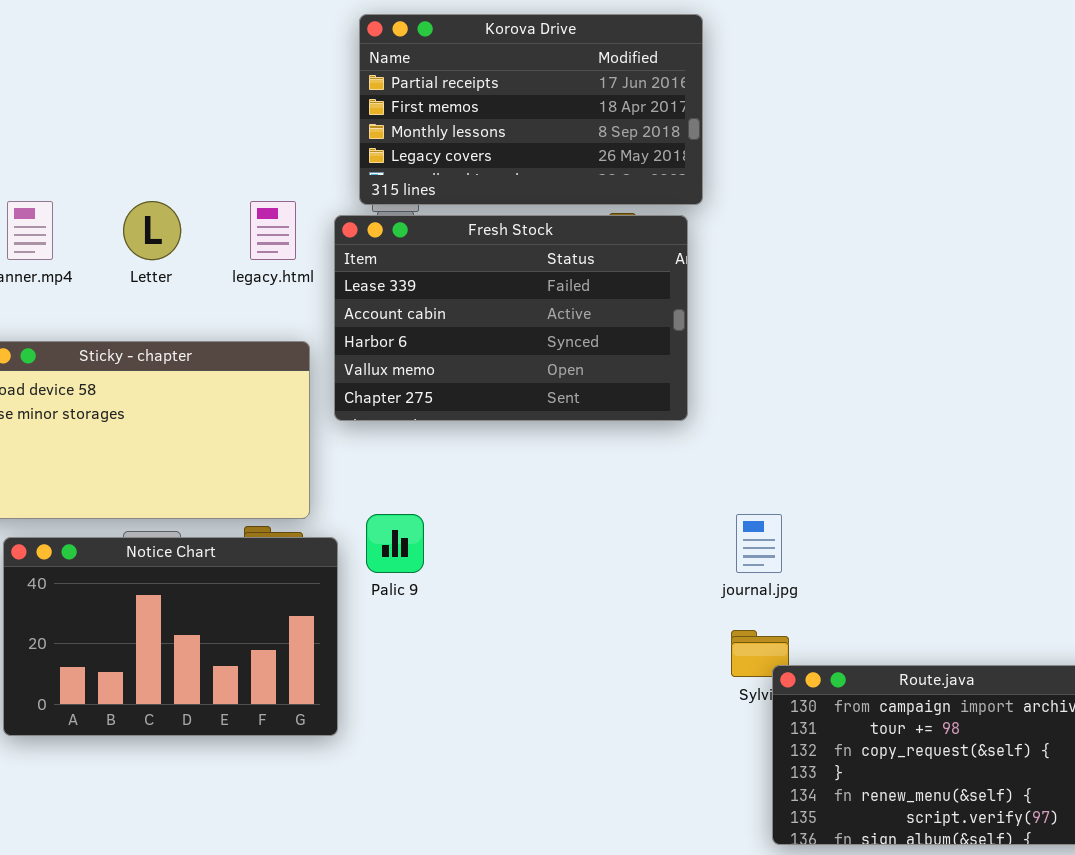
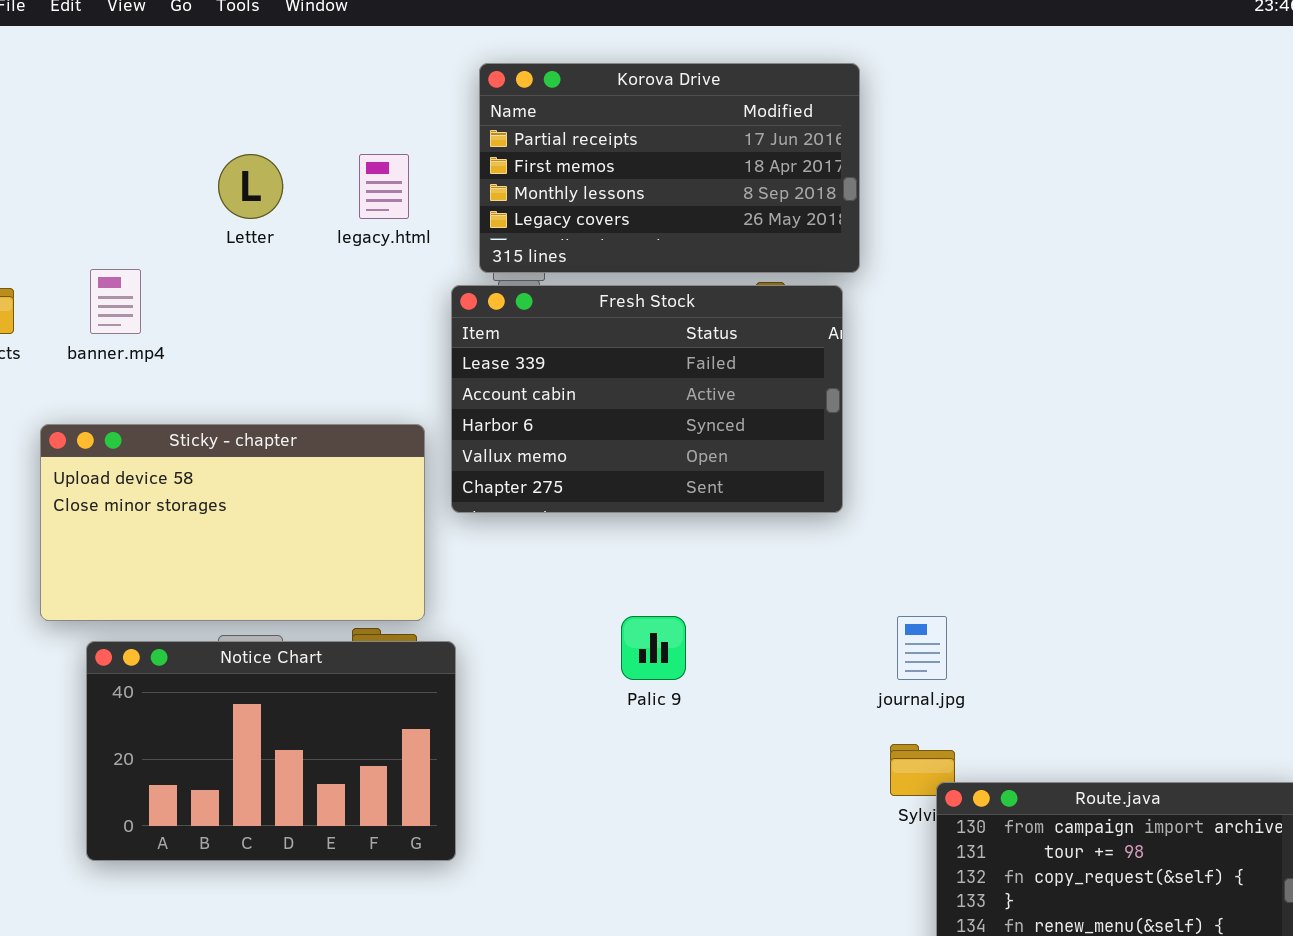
Letter: [123,201,181,260] -> [218,154,283,219], moved
legacy.html: [250,201,296,260] -> [359,154,409,219], moved
Palic 9: [366,514,424,573] -> [621,616,686,680], moved

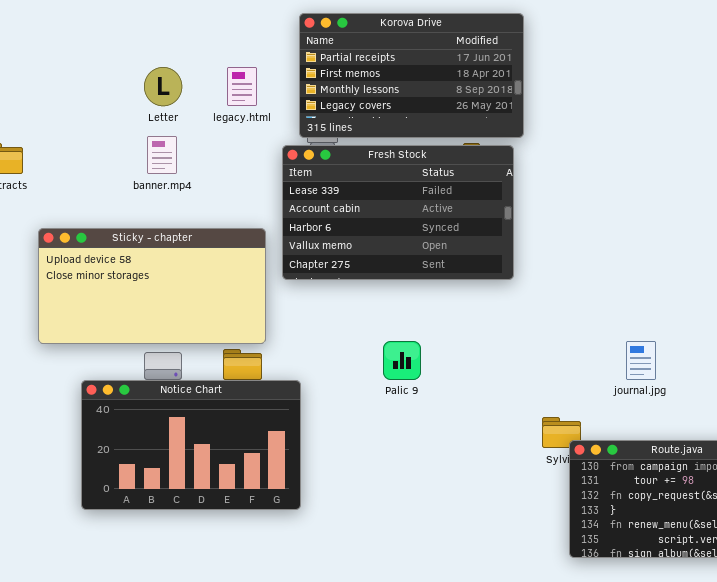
banner.mp4: [90,269,141,334] -> [147,136,177,174], moved
journal.jpg: [897,616,947,680] -> [626,341,656,380], moved
Notice Chart: [86,641,456,861] -> [81,380,301,510], moved

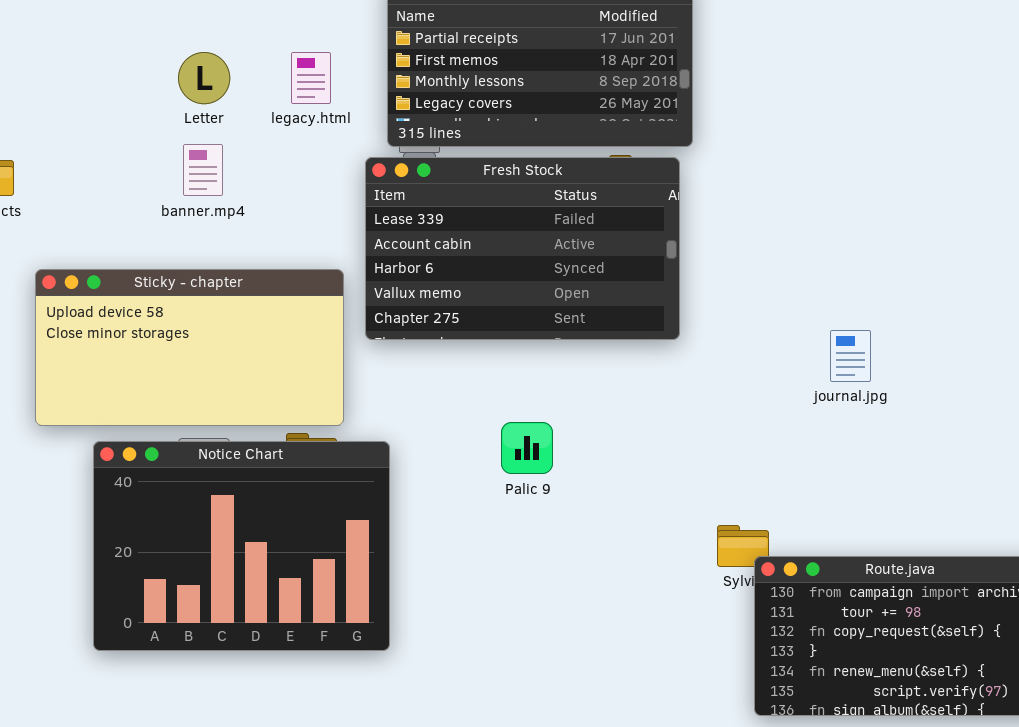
journal.jpg: [626,341,656,380] -> [830,330,871,382], moved
Notice Chart: [81,380,301,510] -> [93,441,390,651], resized

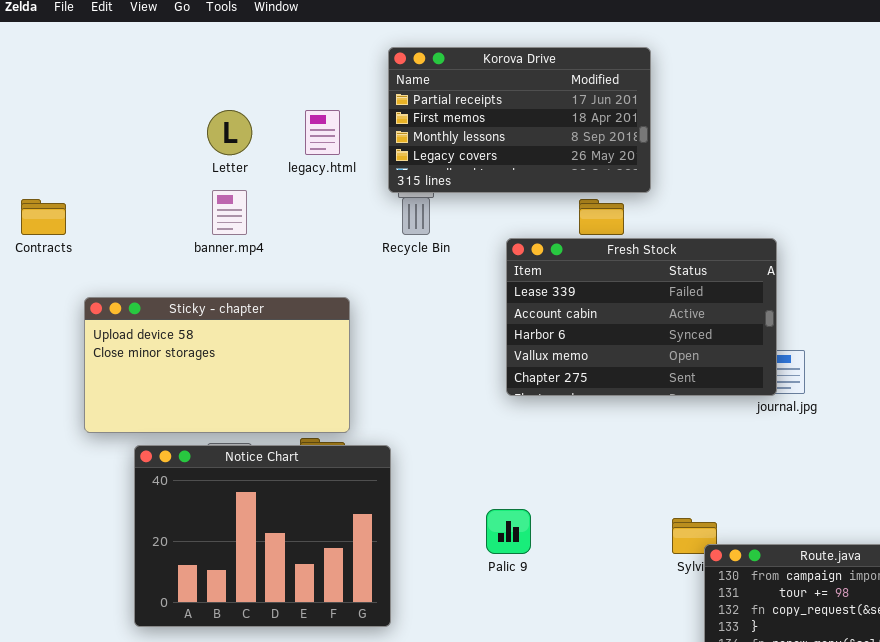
Fresh Stock: [365,157,680,340] -> [506,238,777,396], moved
Palic 9: [501,422,553,474] -> [486,509,531,554], moved

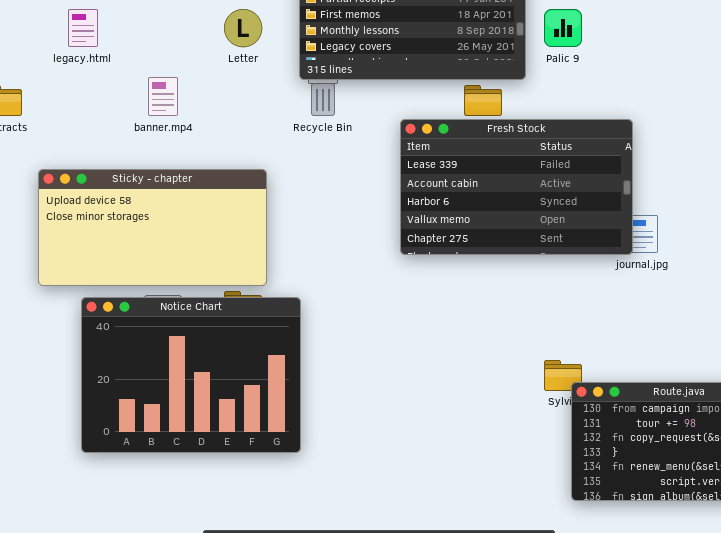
Letter: [207,110,252,155] -> [224,9,262,47], moved
legacy.html: [305,110,340,155] -> [68,9,98,47], moved
Palic 9: [486,509,531,554] -> [544,9,582,47], moved

